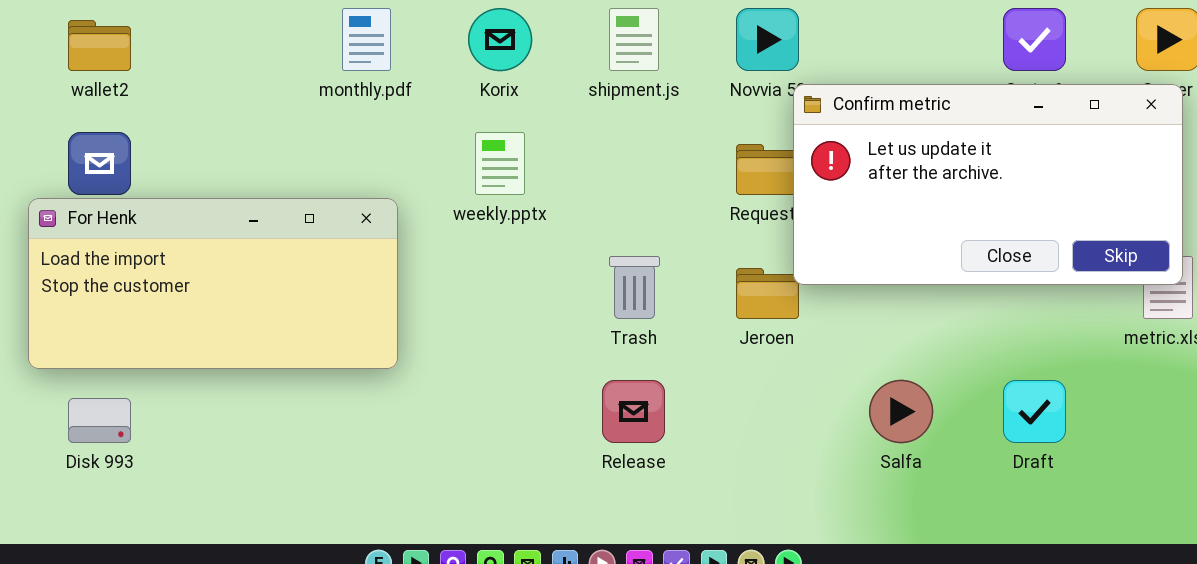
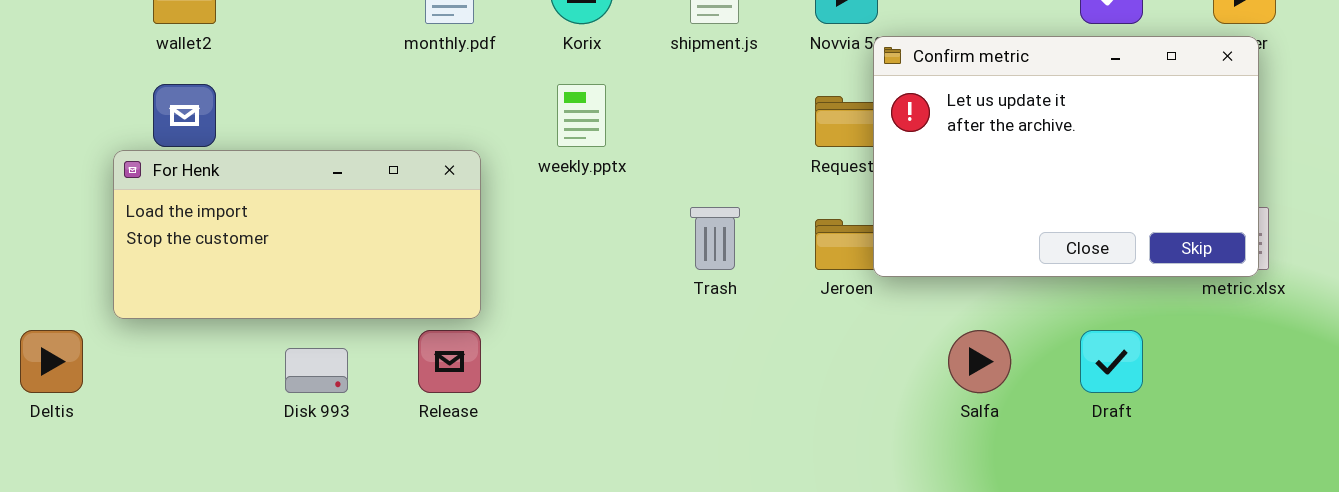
Confirm metric: [793,84,1183,285] -> [873,36,1259,277], resized
Release: [602,380,665,443] -> [418,330,481,393], moved
Disk 993: [68,398,131,443] -> [285,348,348,393], moved

